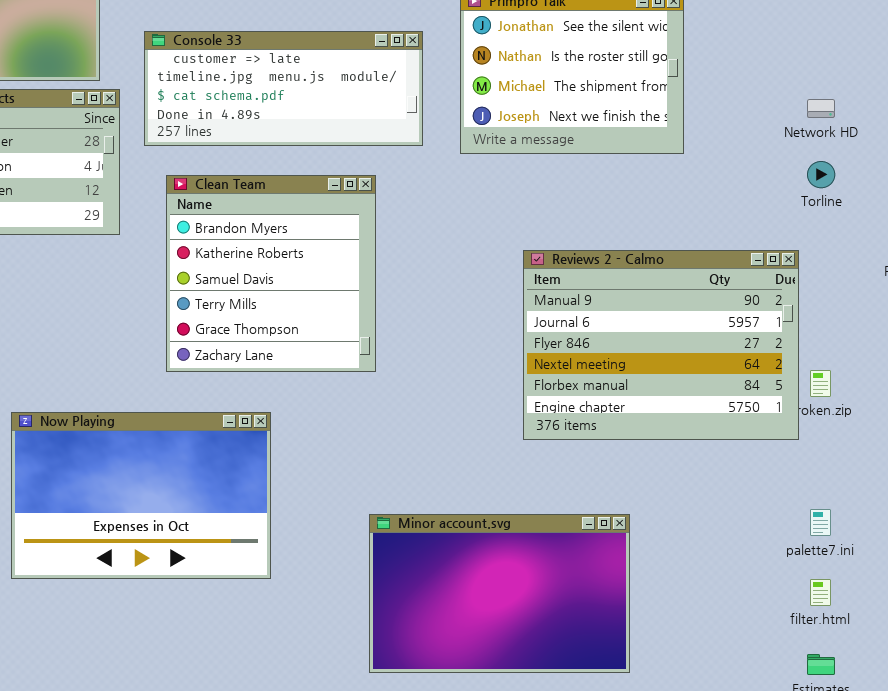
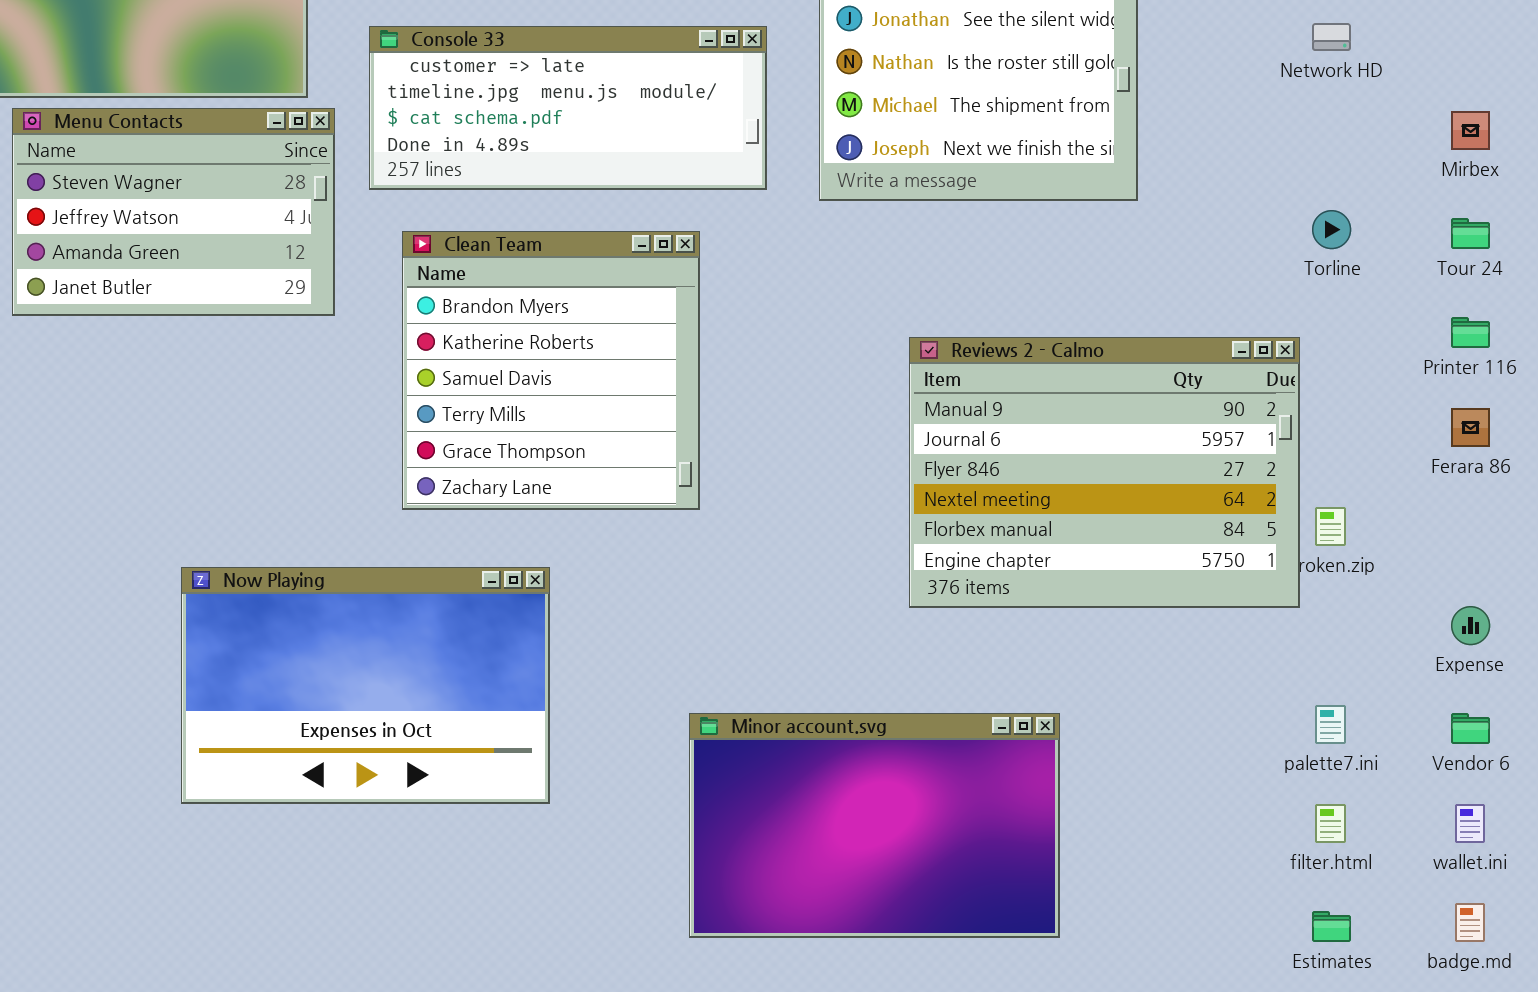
Network HD: [807,99,835,118] -> [1312,23,1351,51], moved

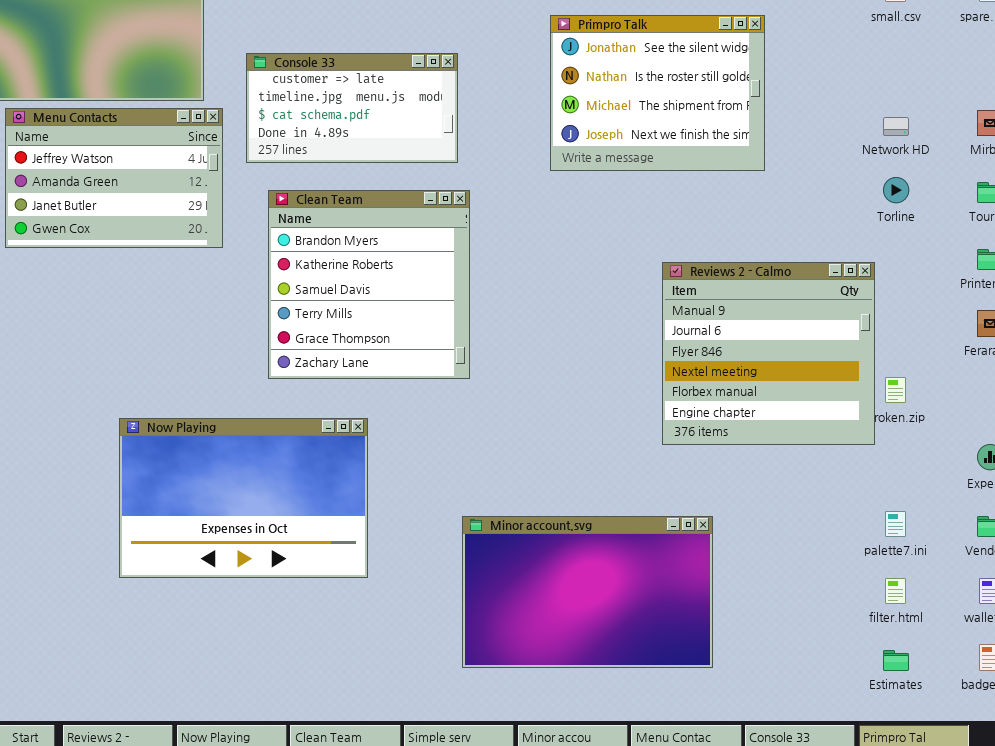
Network HD: [1312,23,1351,51] -> [883,117,909,136], moved
Console 33: [369,26,767,190] -> [246,53,458,163], resized
Menu Contacts: [12,108,335,316] -> [5,108,223,248], scrolled down 1 row
Reviews 2 - Calmo: [909,337,1300,608] -> [662,262,875,445], resized

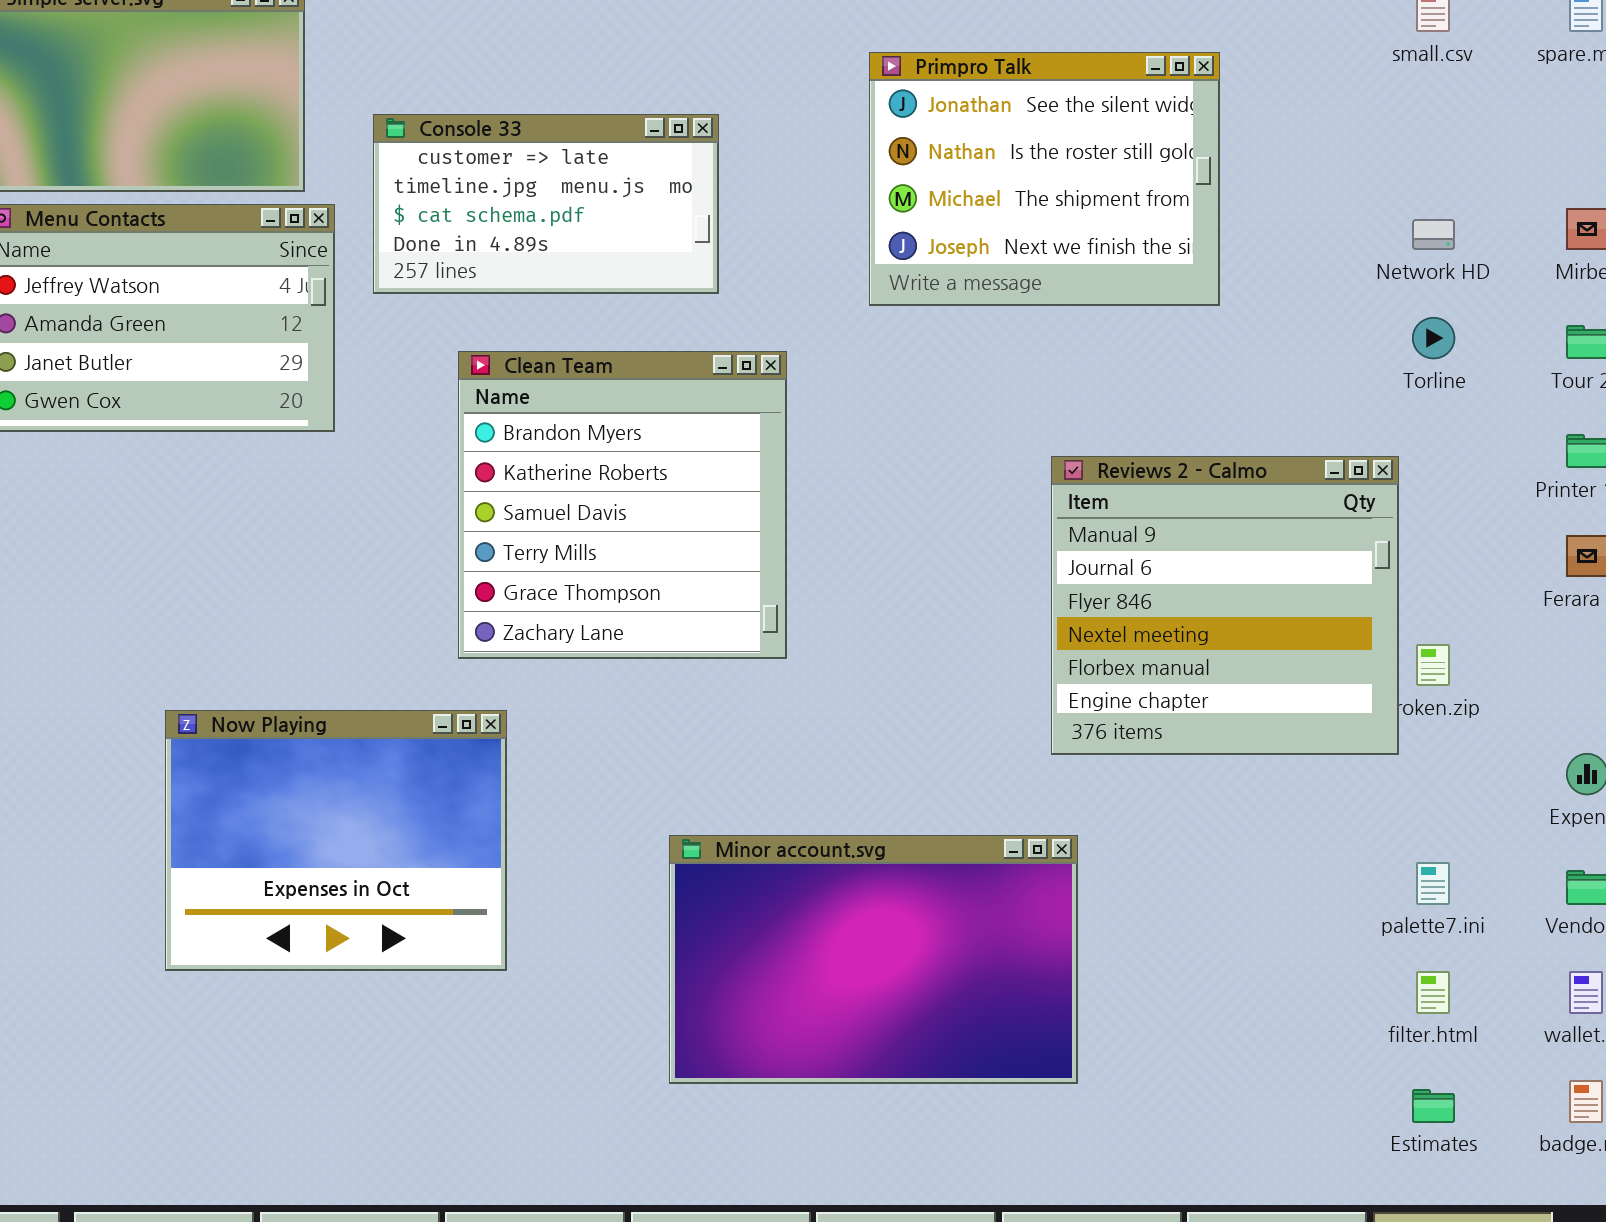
Clean Team: [268,190,470,379] -> [458,351,787,659], moved
Now Playing: [119,418,368,578] -> [165,710,507,971], resized
Minor account.svg: [462,516,713,668] -> [669,835,1078,1084], moved

